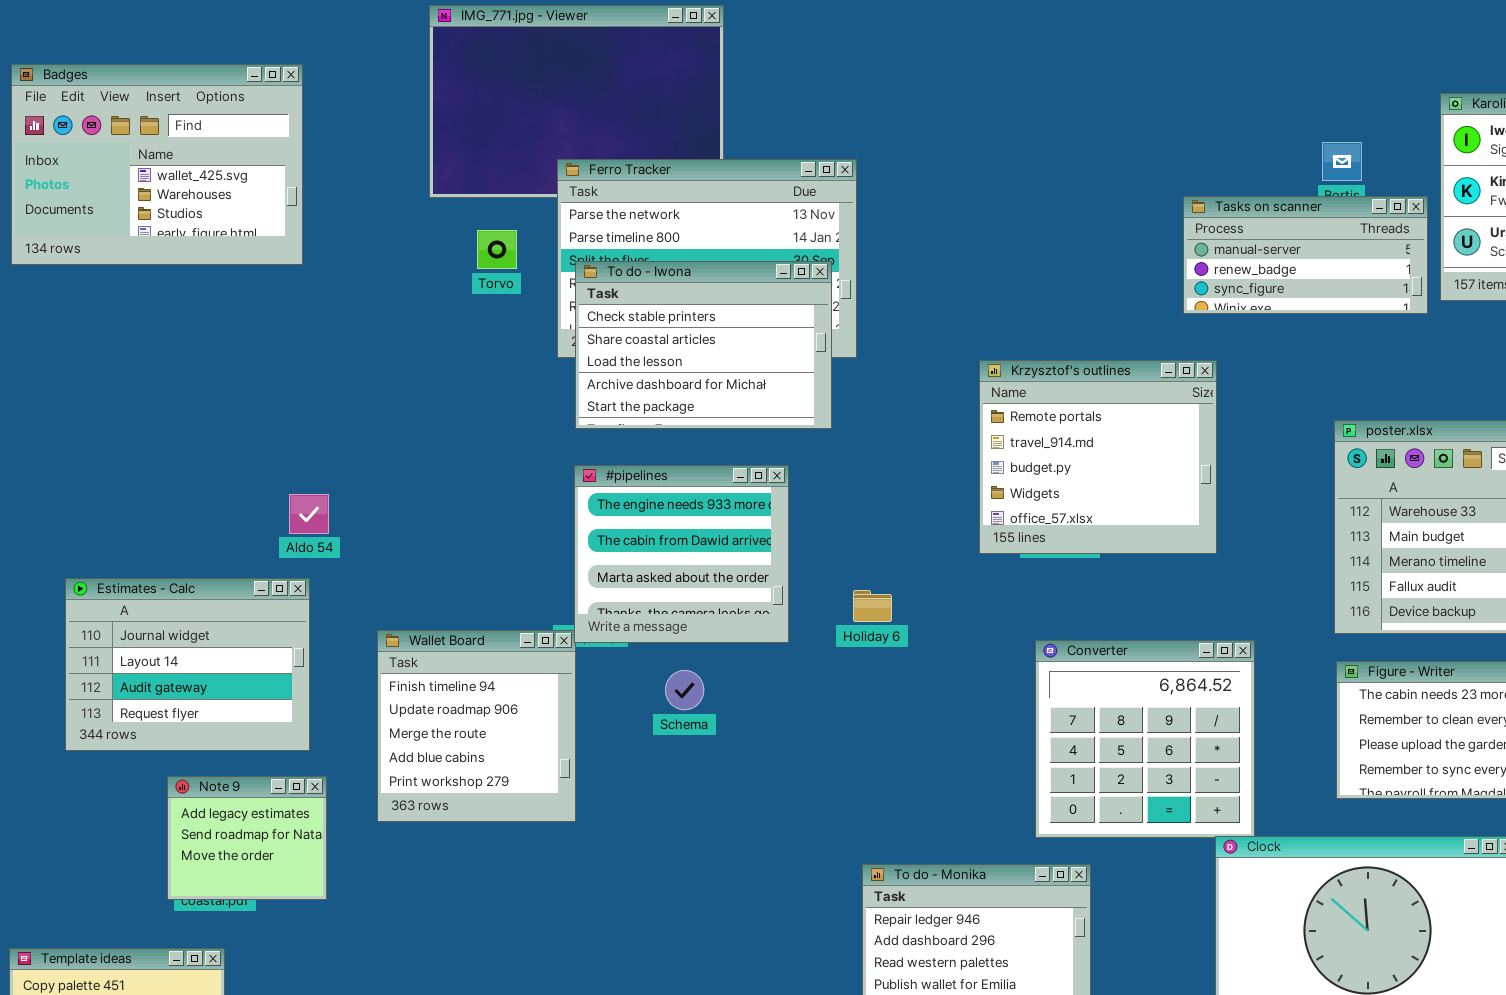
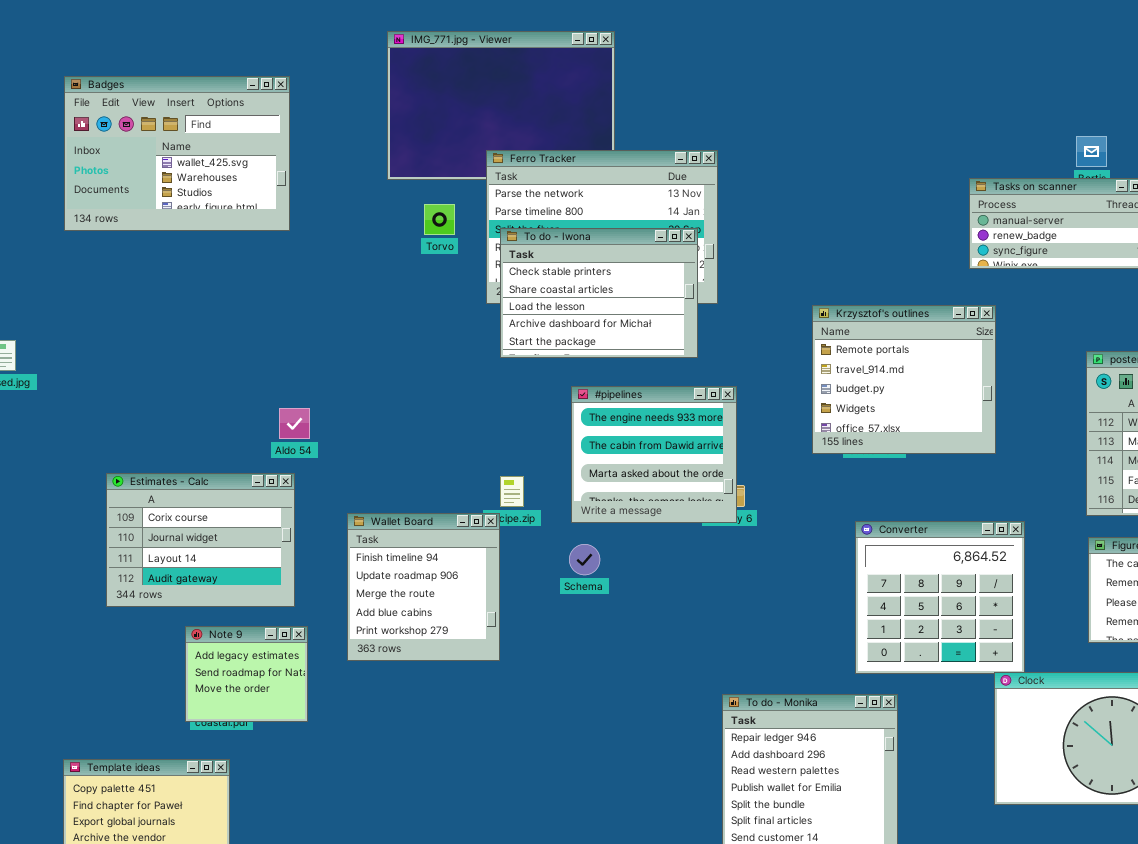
#pipelines: [574,465,789,643] -> [571,386,737,523], moved
Estimates - Calc: [65,578,310,751] -> [106,473,295,607], scrolled up 1 row

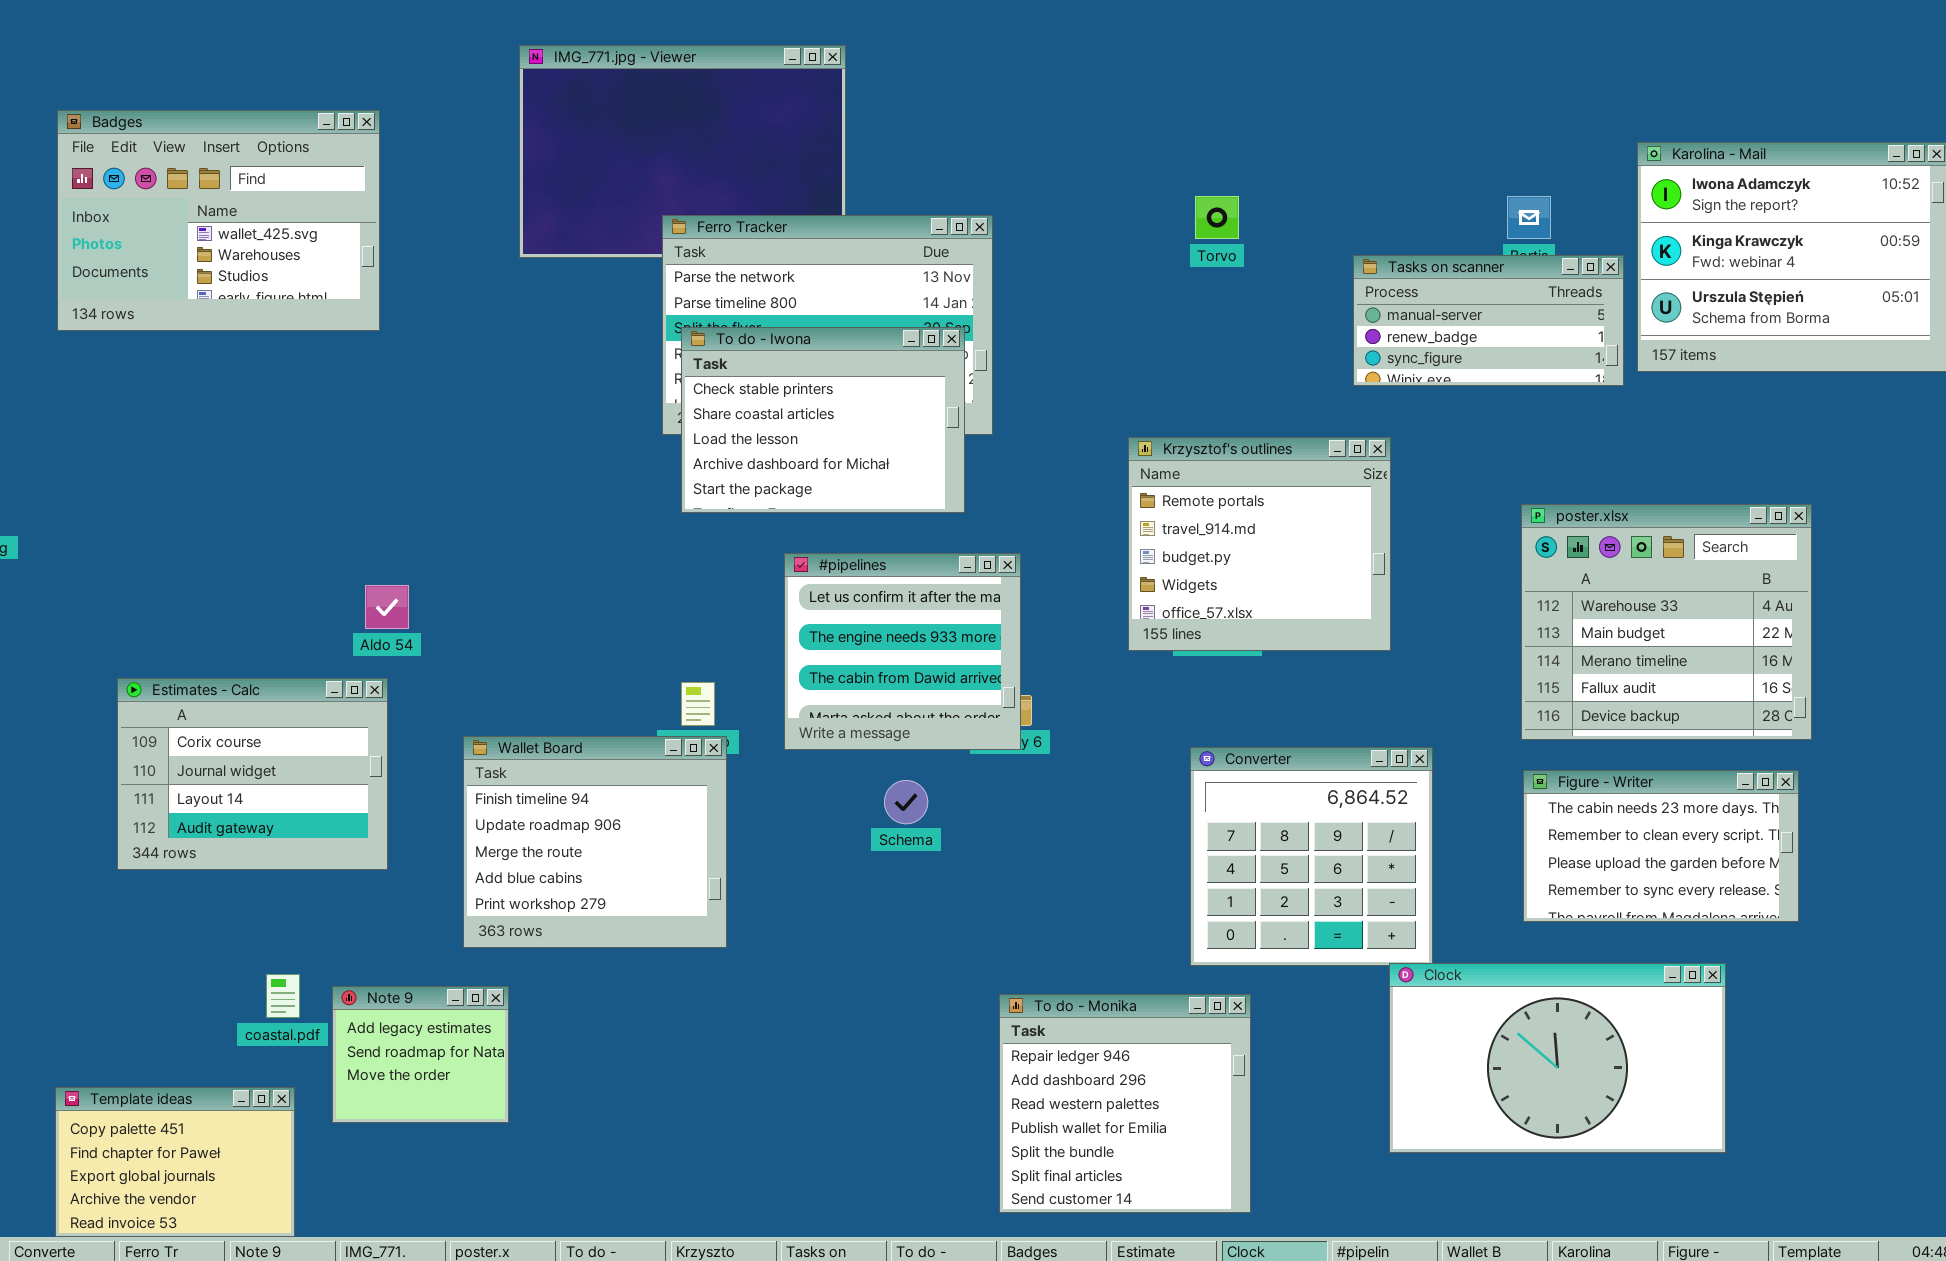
Torvo: [424,204,455,235] -> [1195,196,1239,239], moved
#pipelines: [571,386,737,523] -> [784,553,1021,750], scrolled up 1 row
Wallet Board: [347,513,500,661] -> [463,736,727,948], resized
Schema: [569,544,600,575] -> [884,780,928,824], moved
Note 9: [185,626,308,722] -> [332,986,509,1123], moved

